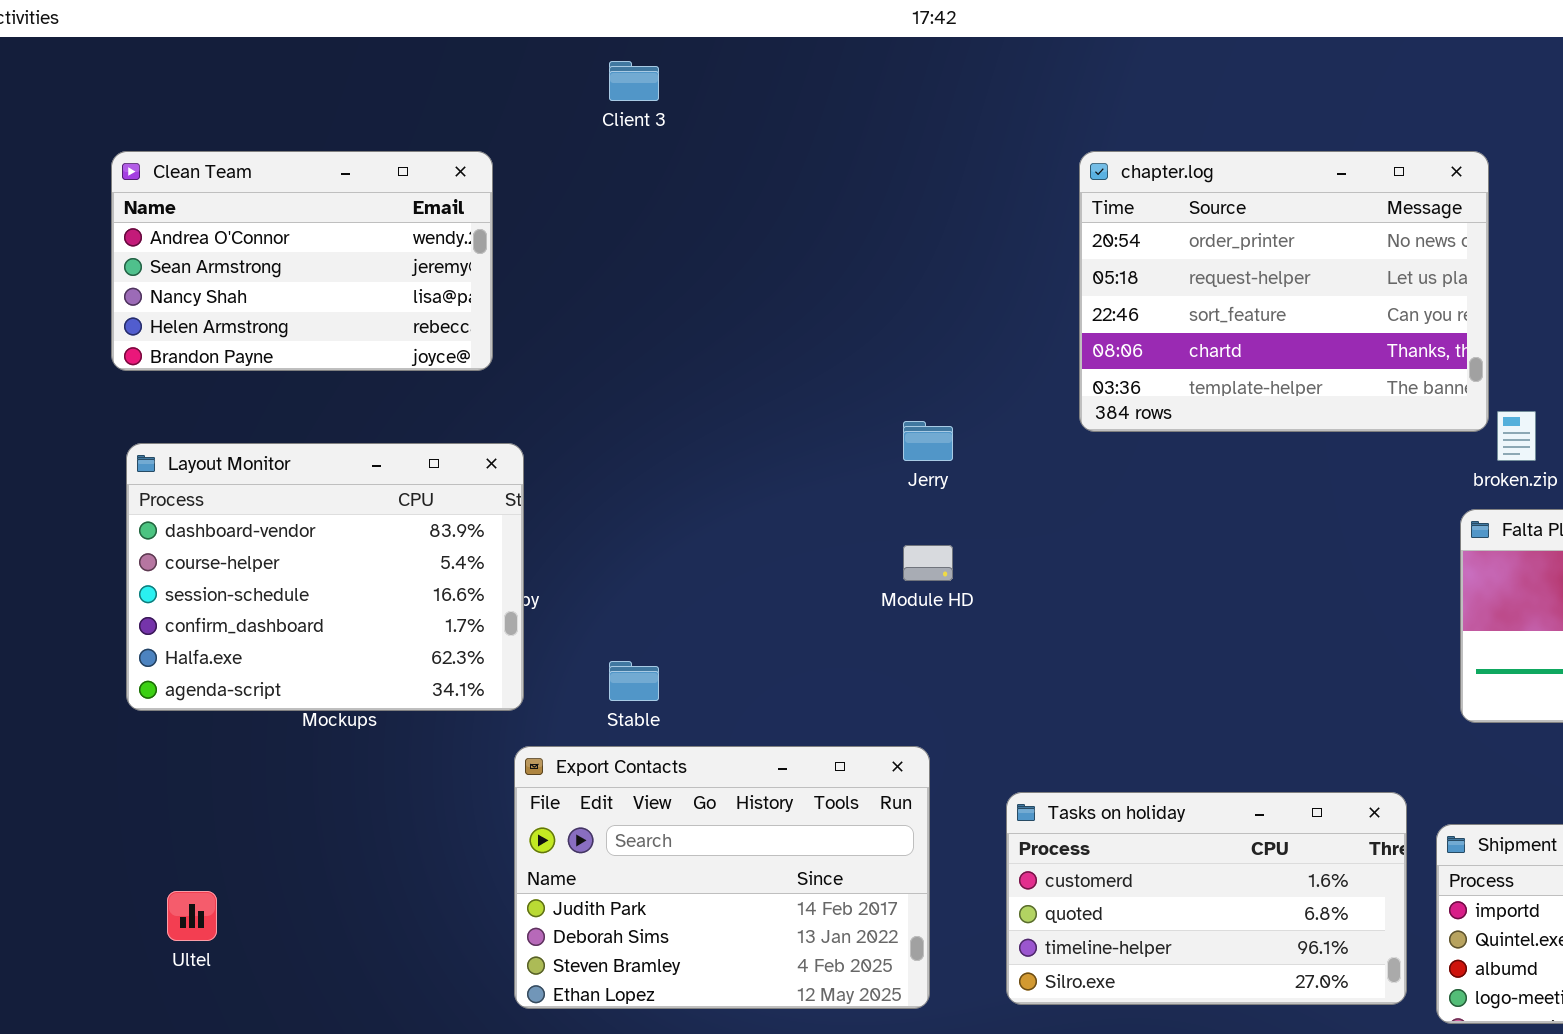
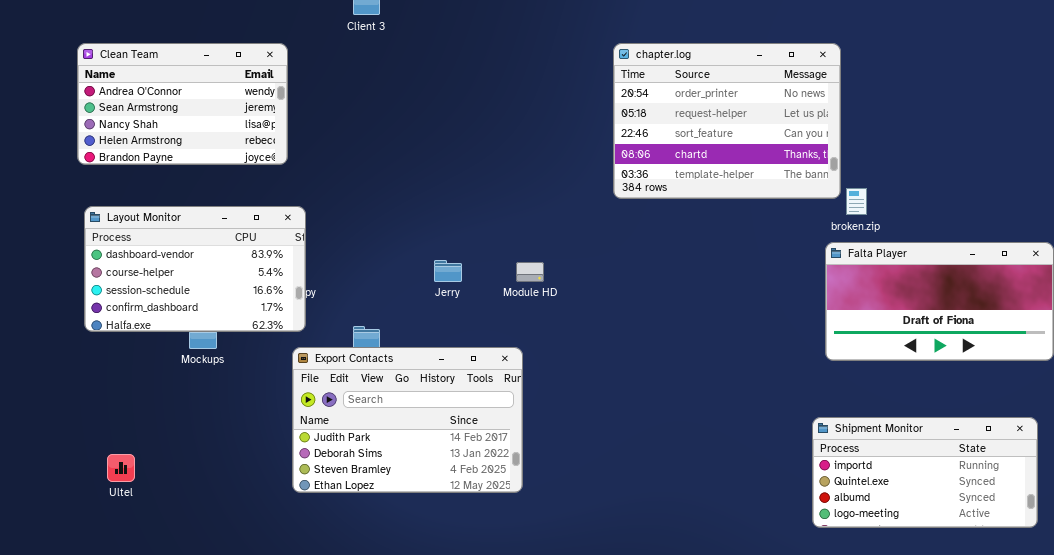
Jerry: [903,421,953,461] -> [434,260,462,282], moved
Layout Monitor: [126,443,524,711] -> [84,206,306,332], resized
Export Contacts: [514,746,930,1009] -> [292,347,523,493], moved
Tasks on holiday: [1006,792,1407,1005] -> none, closed

